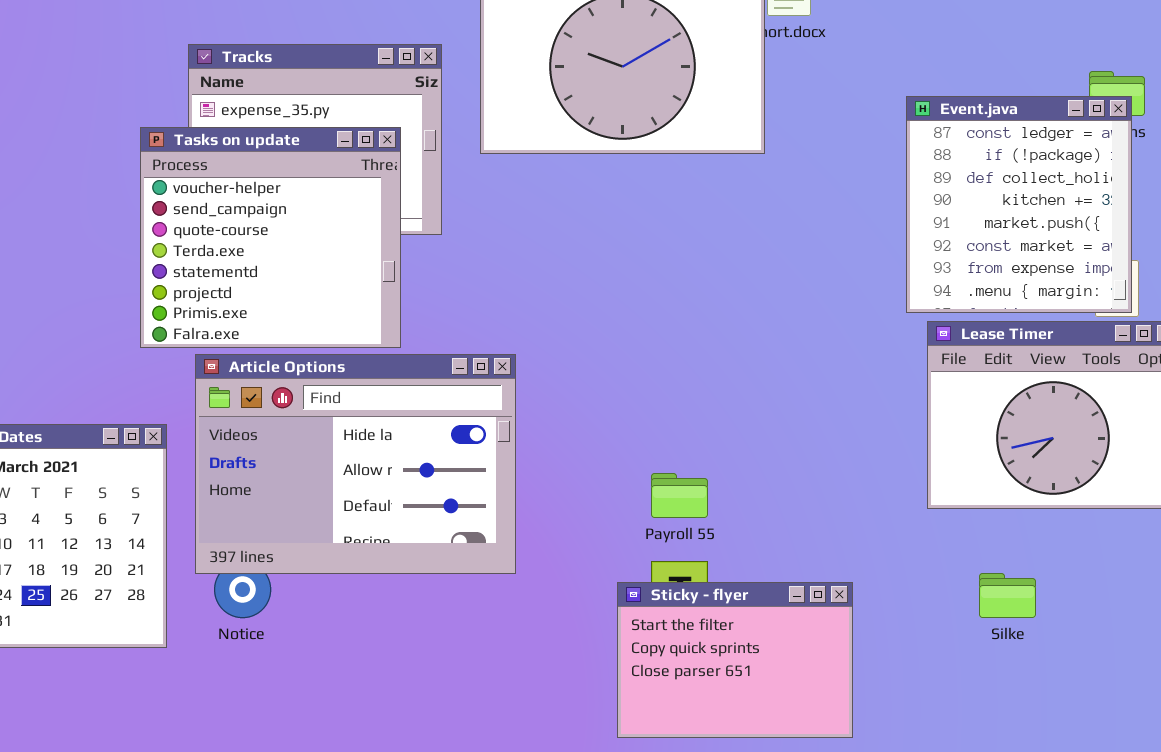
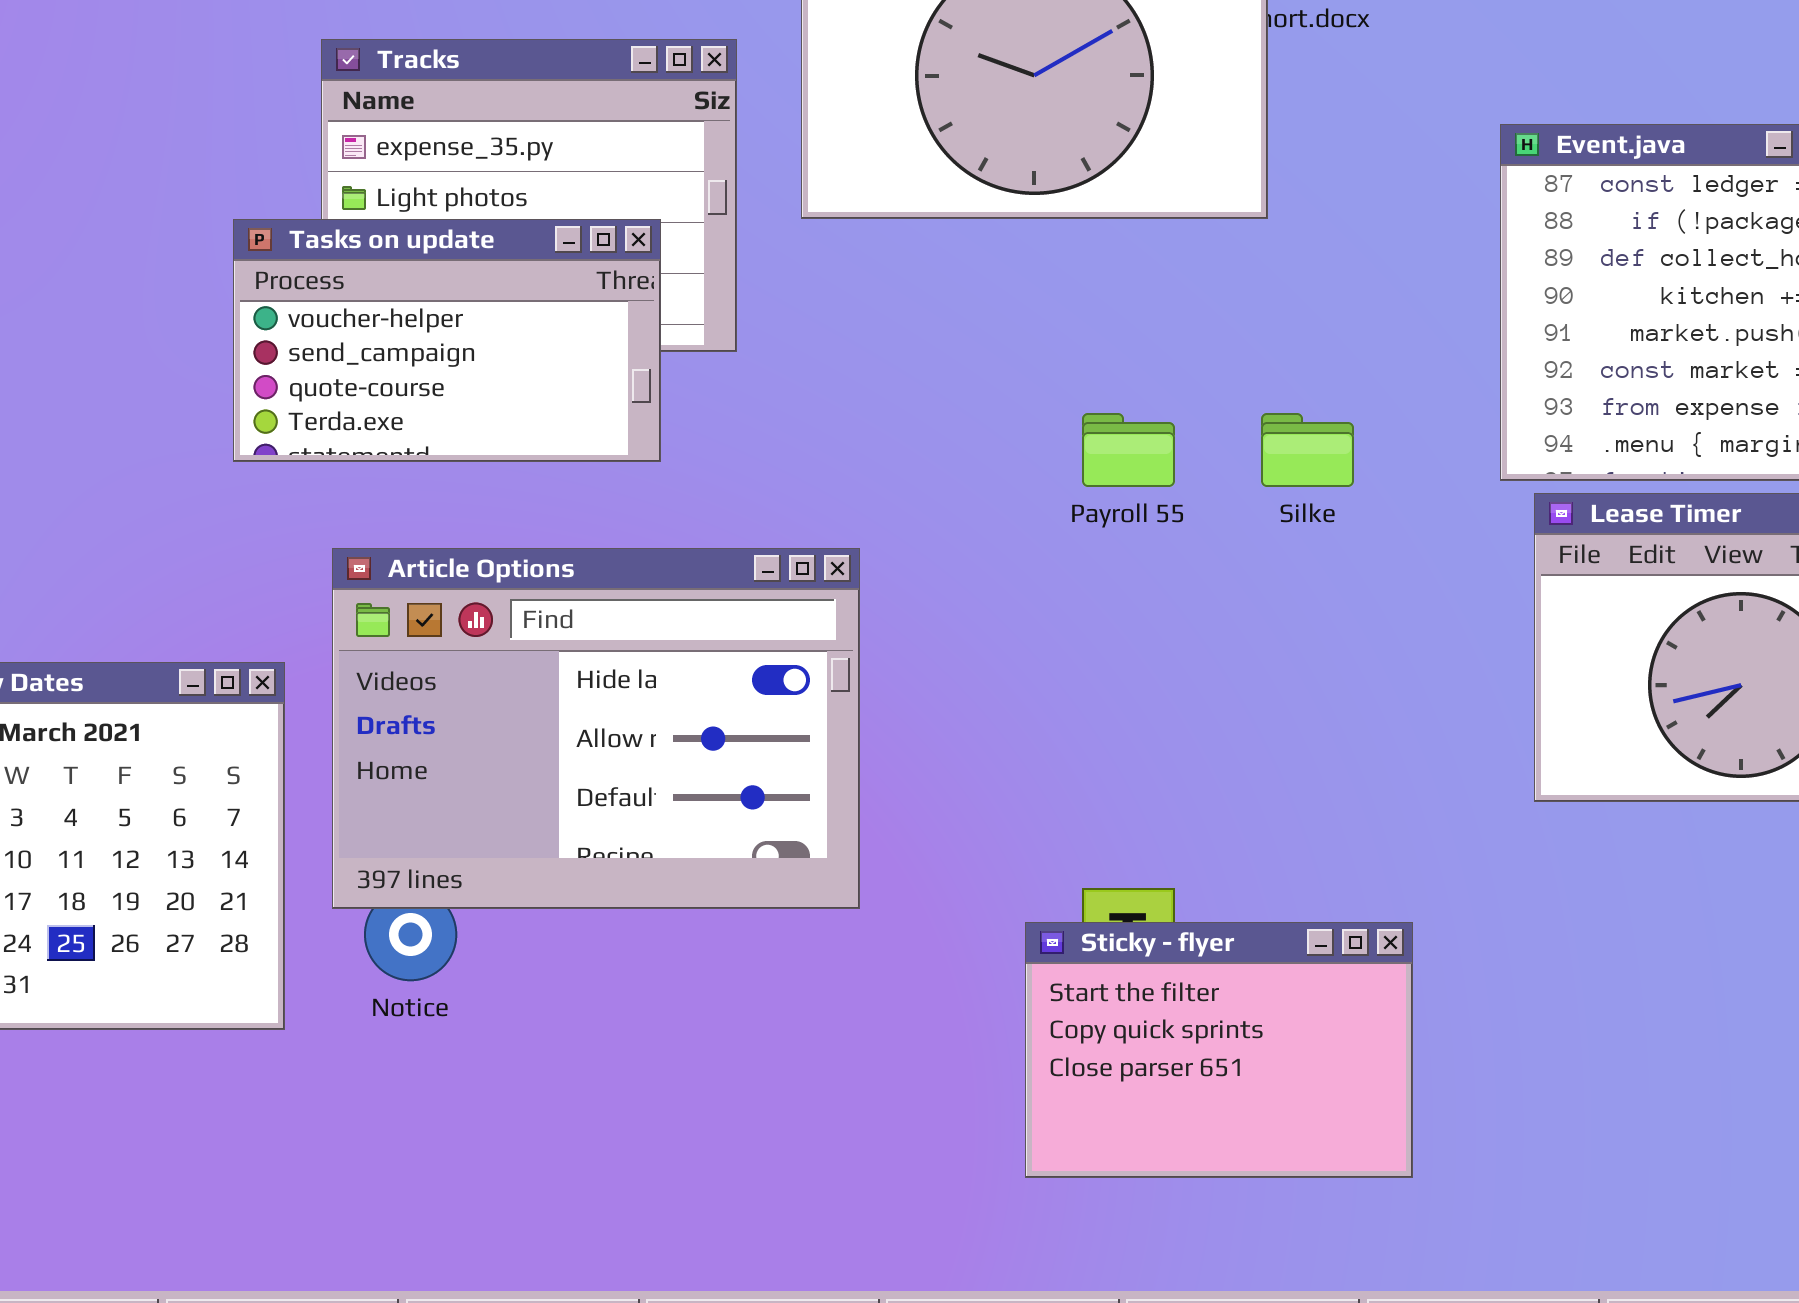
Tasks on update: [140,127,401,348] -> [233,219,661,462], moved, resized
Payroll 55: [651,473,708,518] -> [1082,413,1175,487], moved
Silke: [979,573,1036,618] -> [1261,413,1354,487], moved

